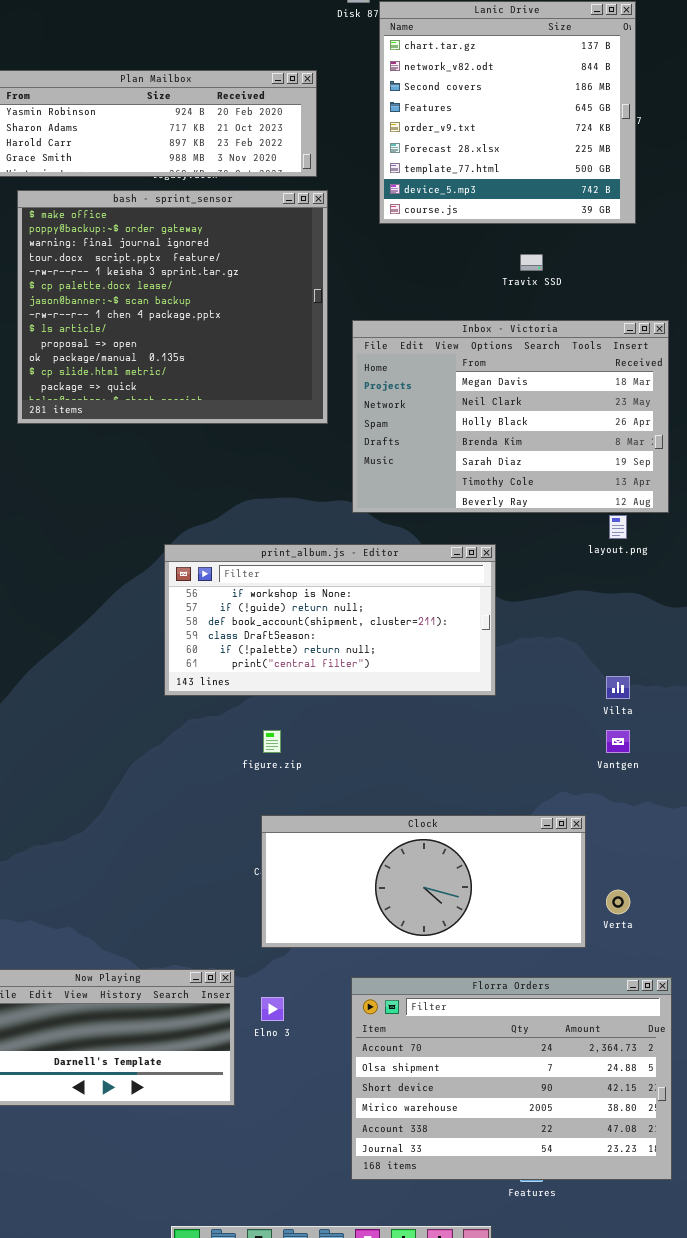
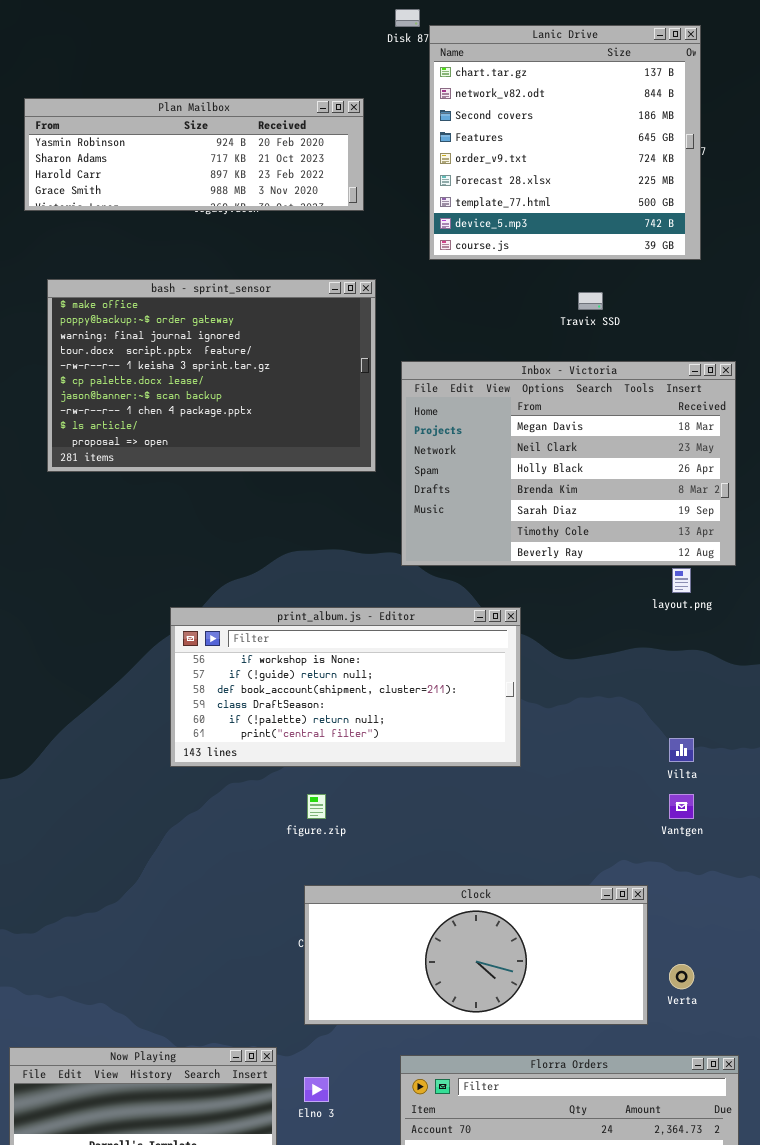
bash - sprint_sensor: [17,190,328,424] -> [47,279,376,472], resized
print_album.js - Editor: [164,544,496,696] -> [170,607,521,767], moved

